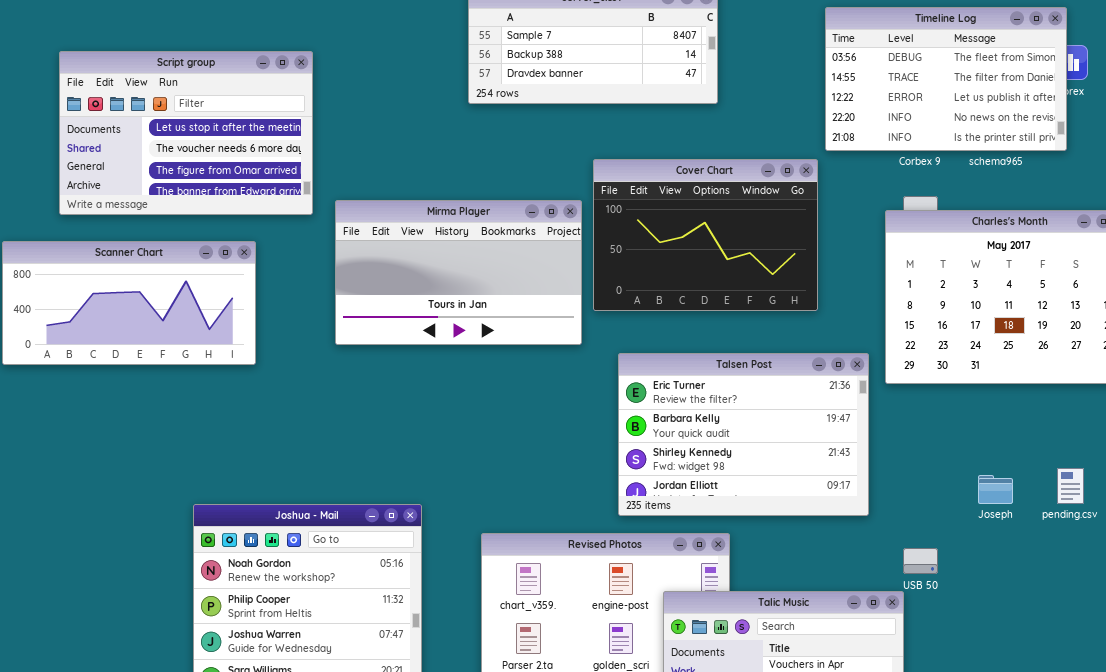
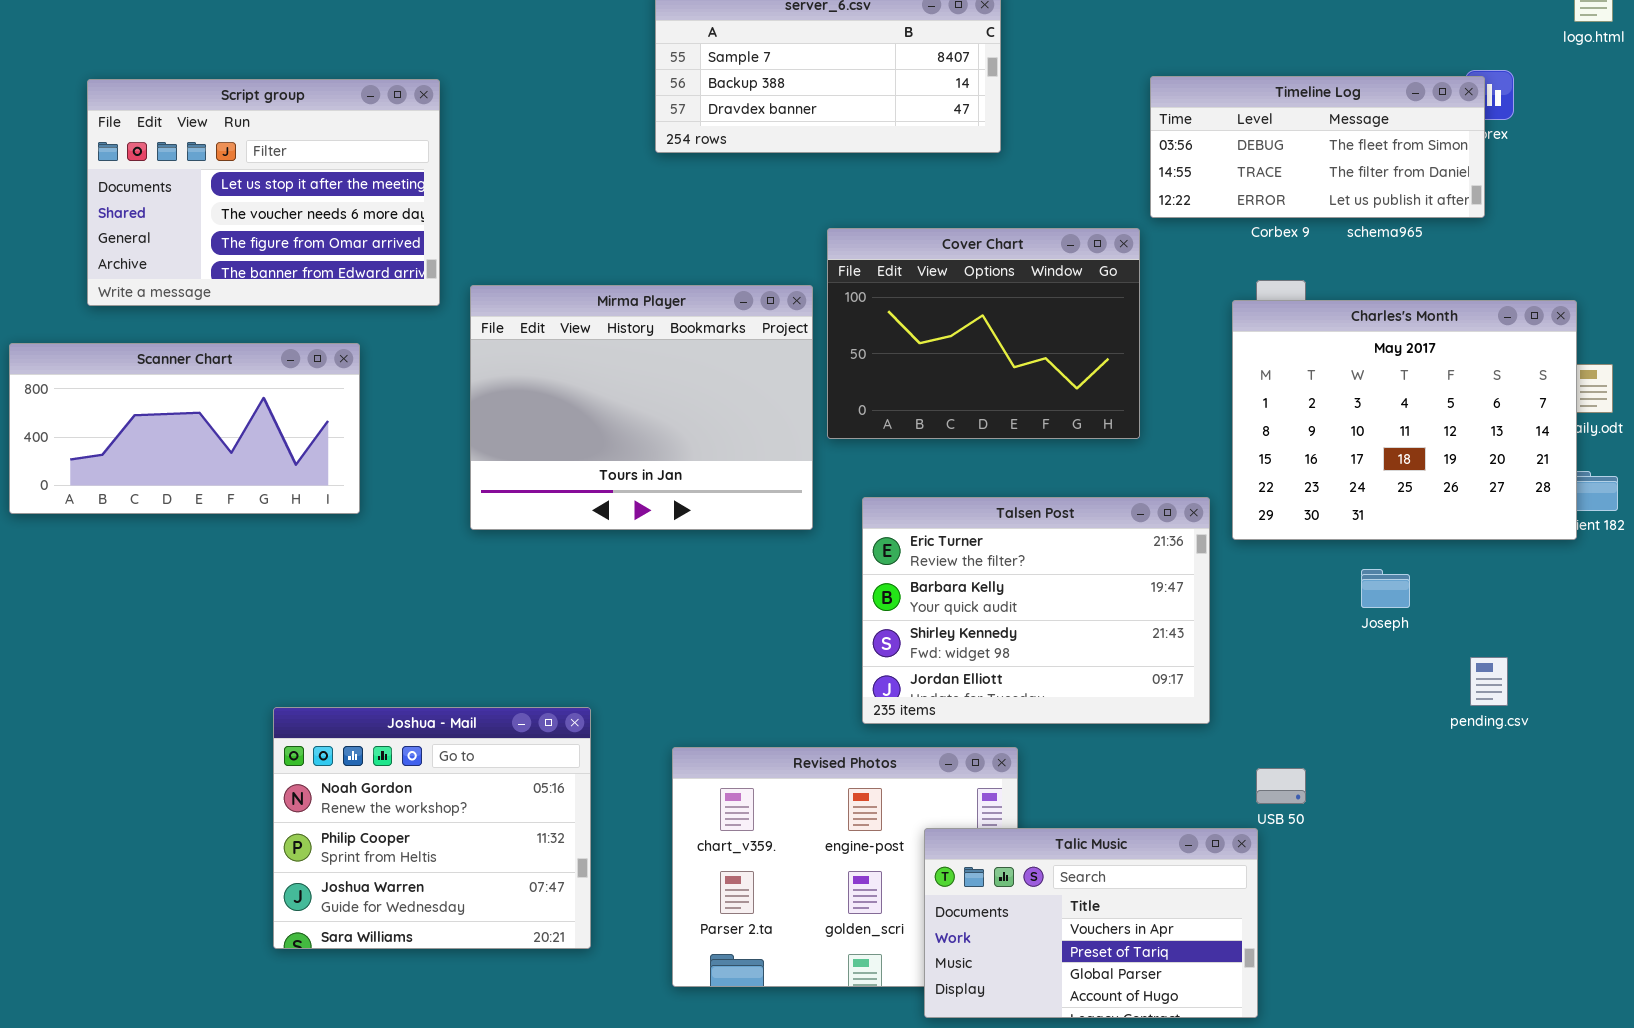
Timeline Log: [825,7,1067,151] -> [1150,76,1485,218], resized
Mirma Player: [335,200,582,345] -> [470,285,813,530], resized
Joseph: [978,475,1013,504] -> [1361,569,1410,608], moved

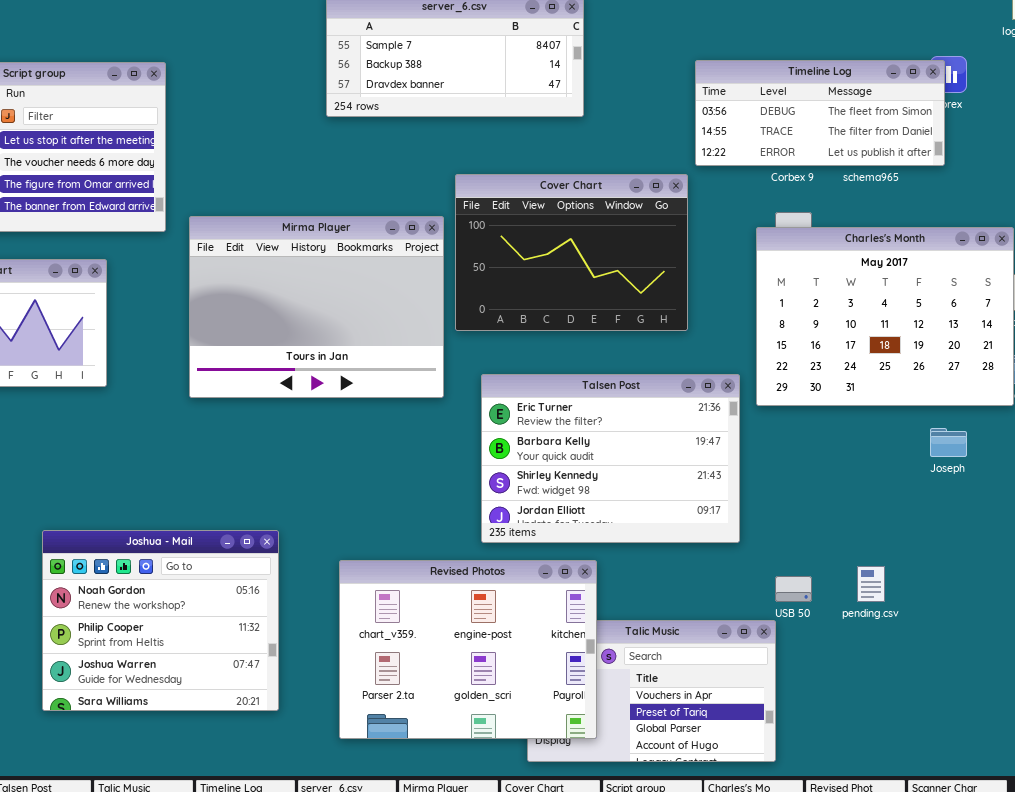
Joseph: [1361,569,1410,608] -> [930,428,967,457], moved
pending.csv: [1470,657,1508,706] -> [857,566,885,602], moved
Revised Photos: [672,747,1018,987] -> [339,560,597,739], raised

